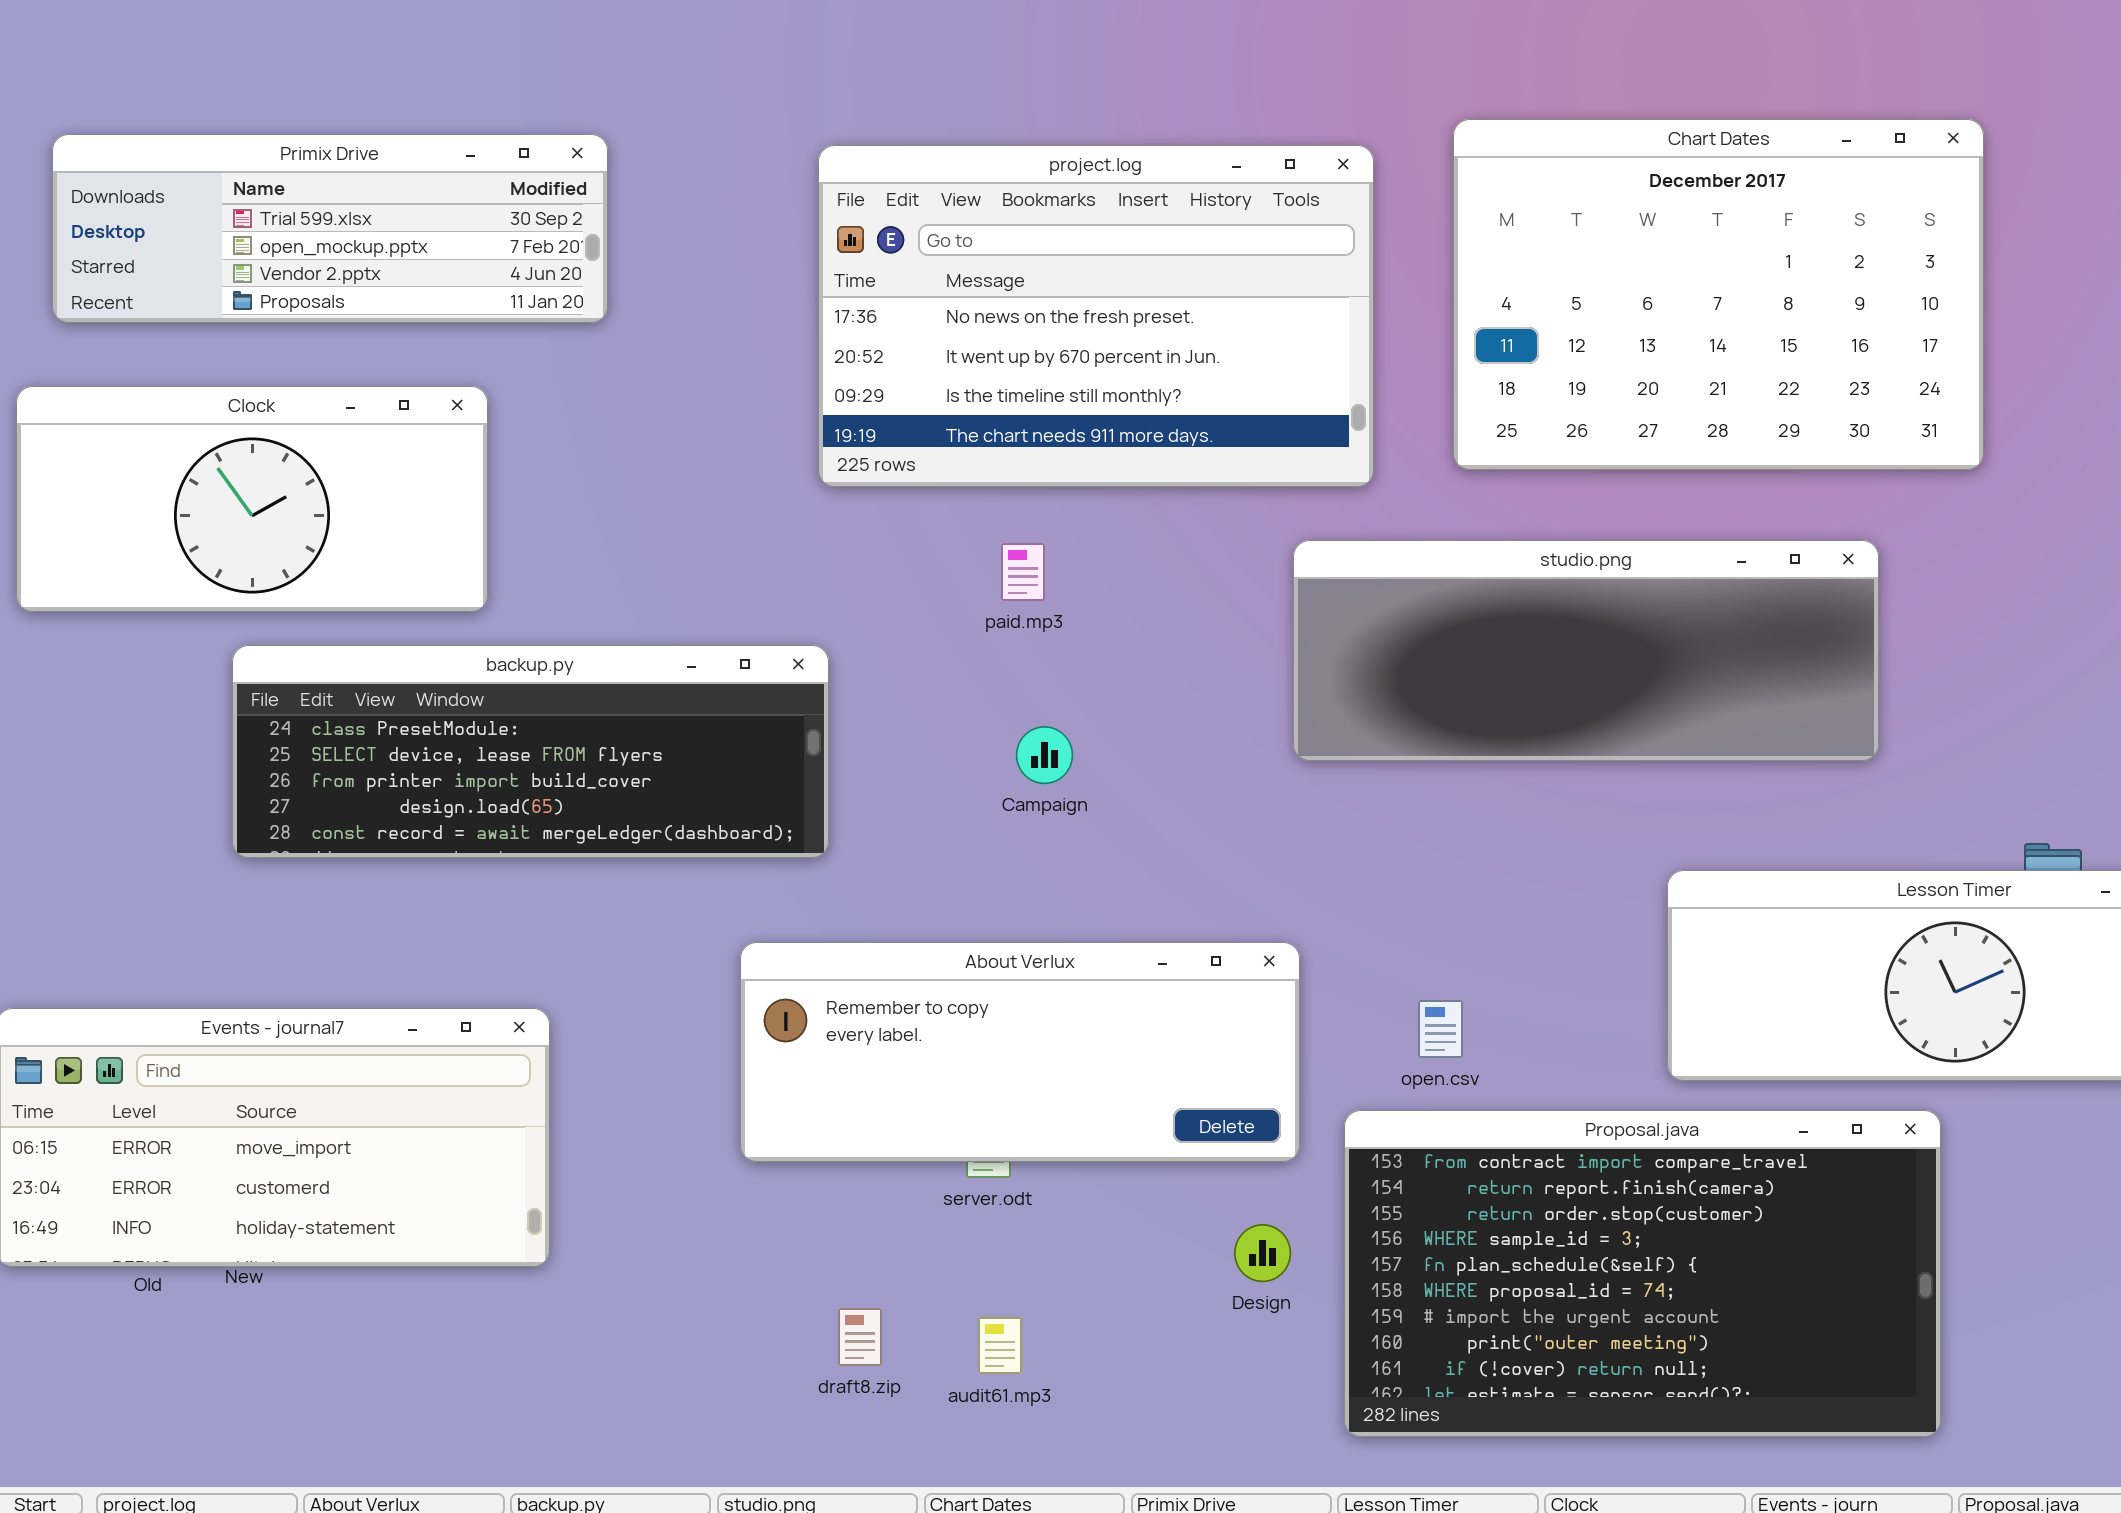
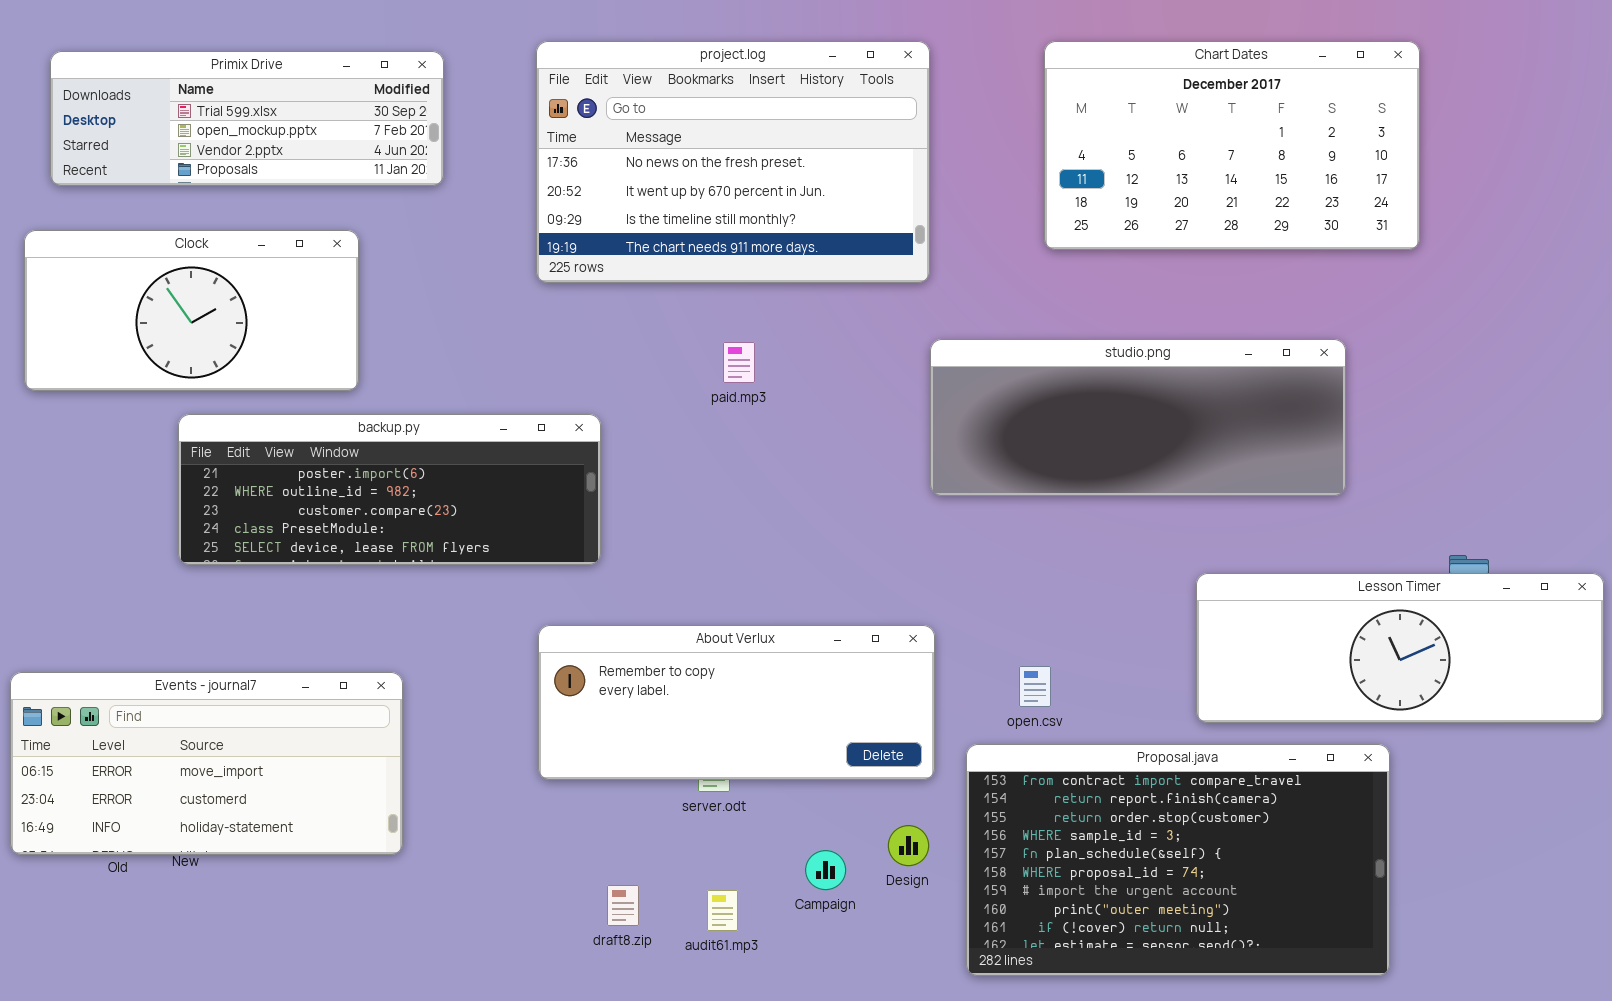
Chart Dates: [1453,119,1984,470] -> [1044,41,1420,250], resized
project.log: [818,145,1374,487] -> [536,41,930,283], moved
backup.py: [232,645,829,858] -> [178,414,601,565], scrolled up 3 rows
Campaign: [1016,726,1073,784] -> [805,850,846,890], moved

